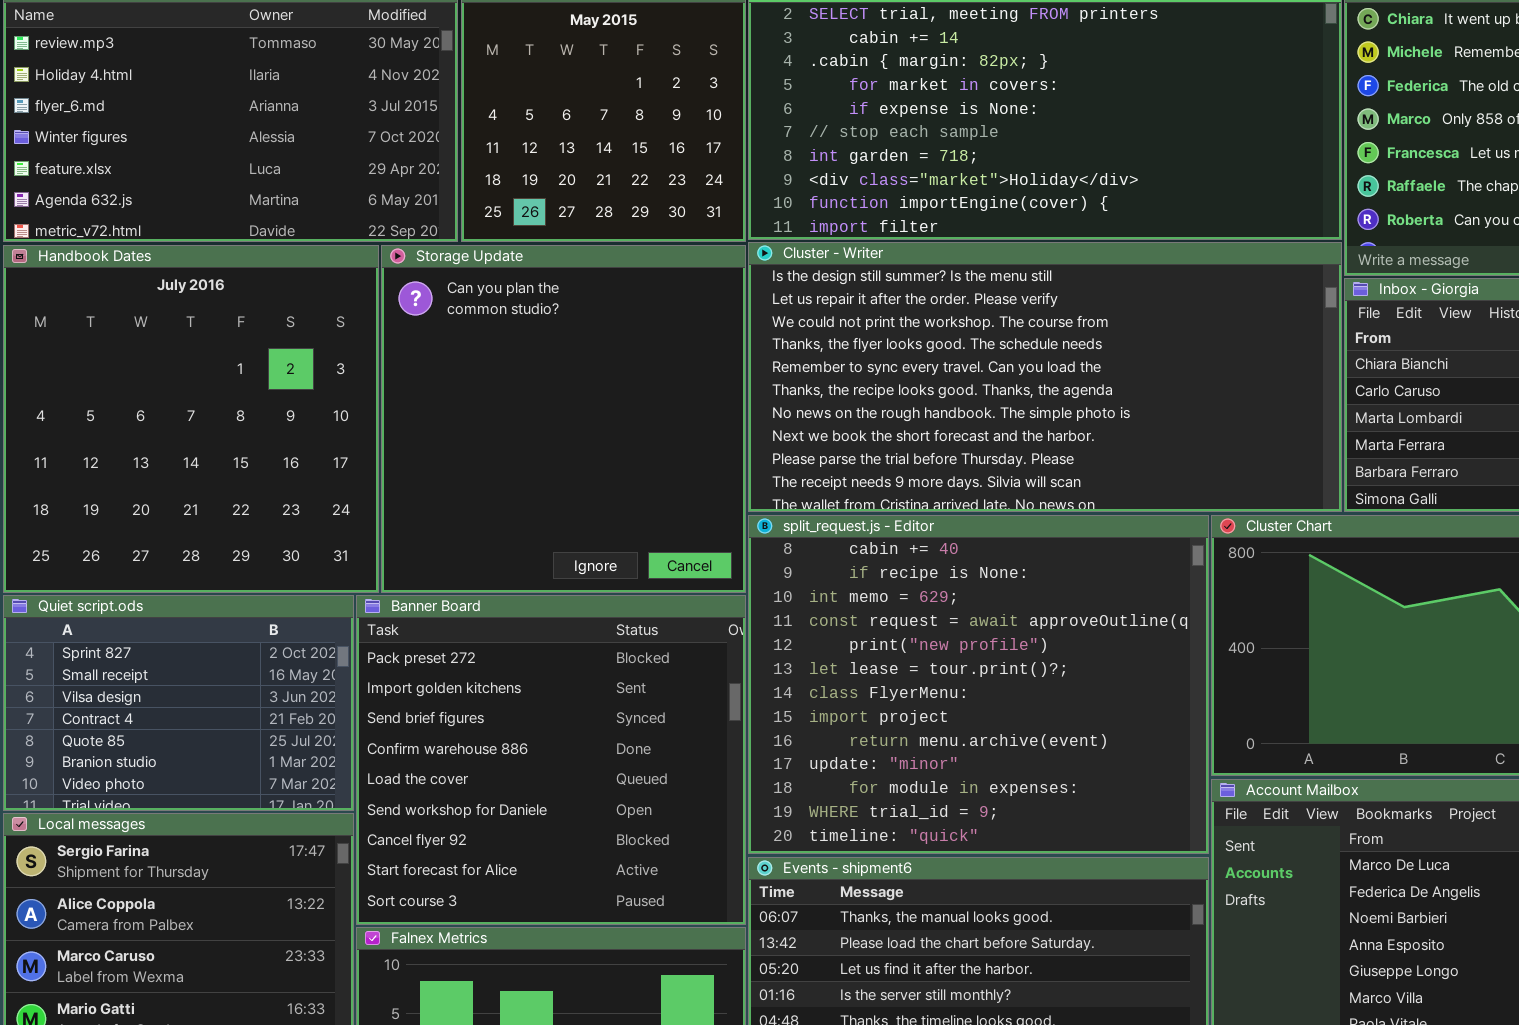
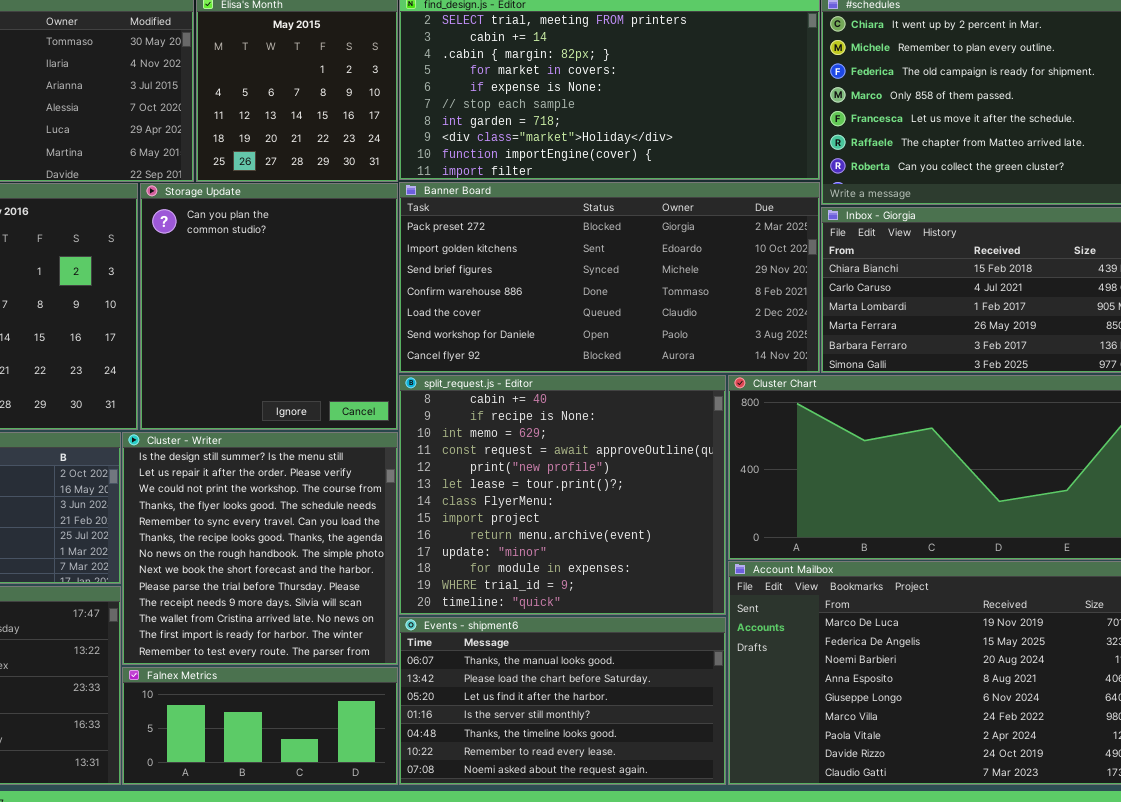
Cluster - Writer: [748,242,1342,512] -> [122,432,398,665], moved, resized
Banner Board: [356,595,746,925] -> [399,182,820,373], moved, resized

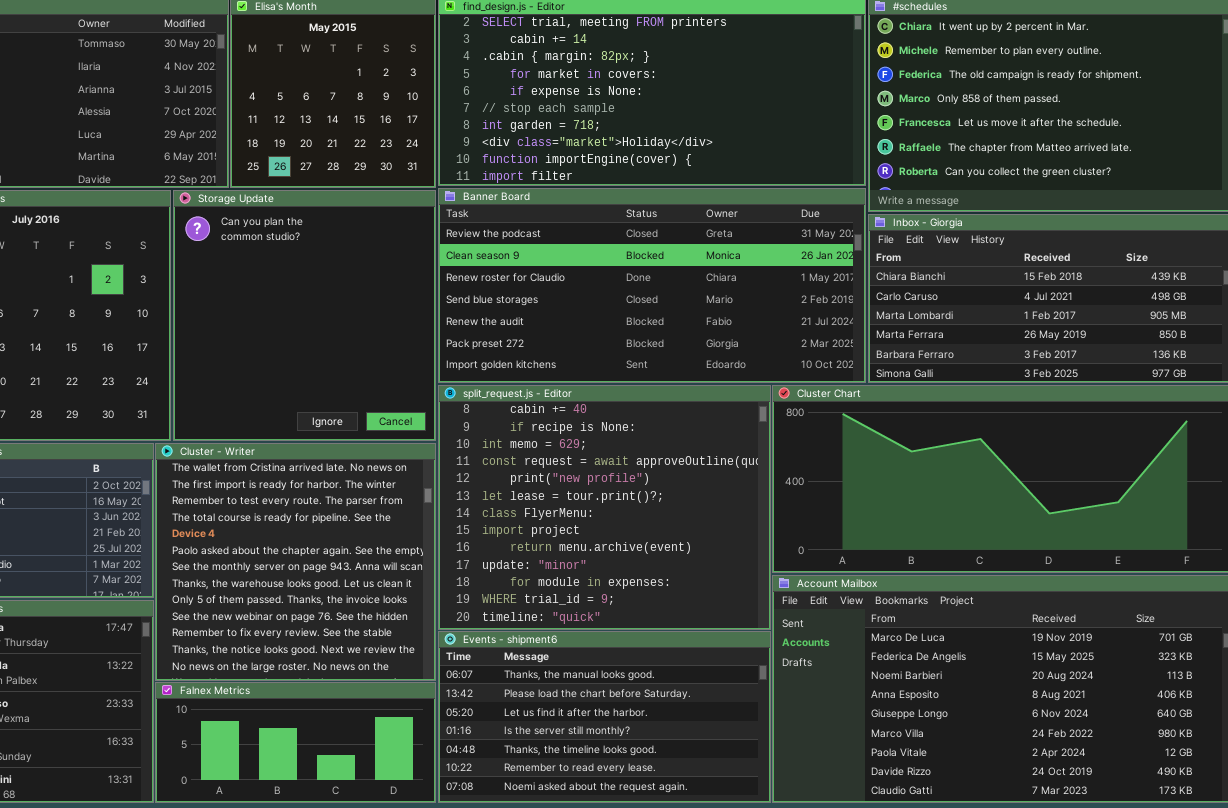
Banner Board: [399,182,820,373] -> [438,188,866,383], scrolled up 5 rows
Cluster - Writer: [122,432,398,665] -> [155,443,436,681], scrolled down 10 rows

